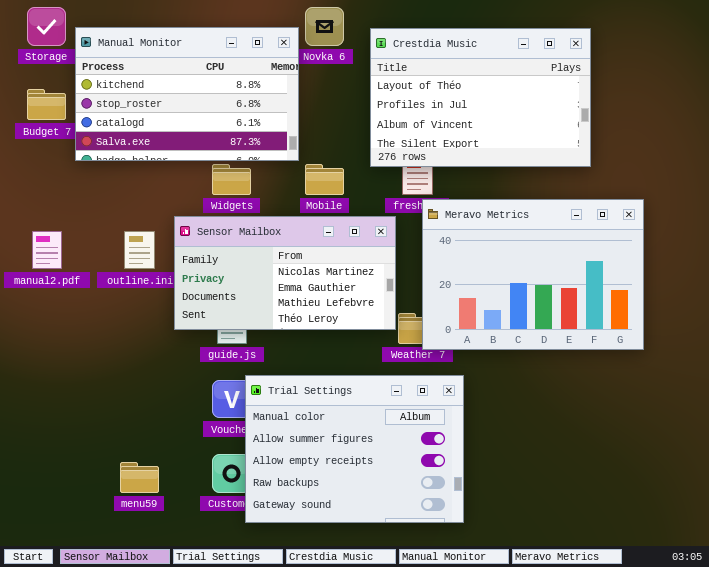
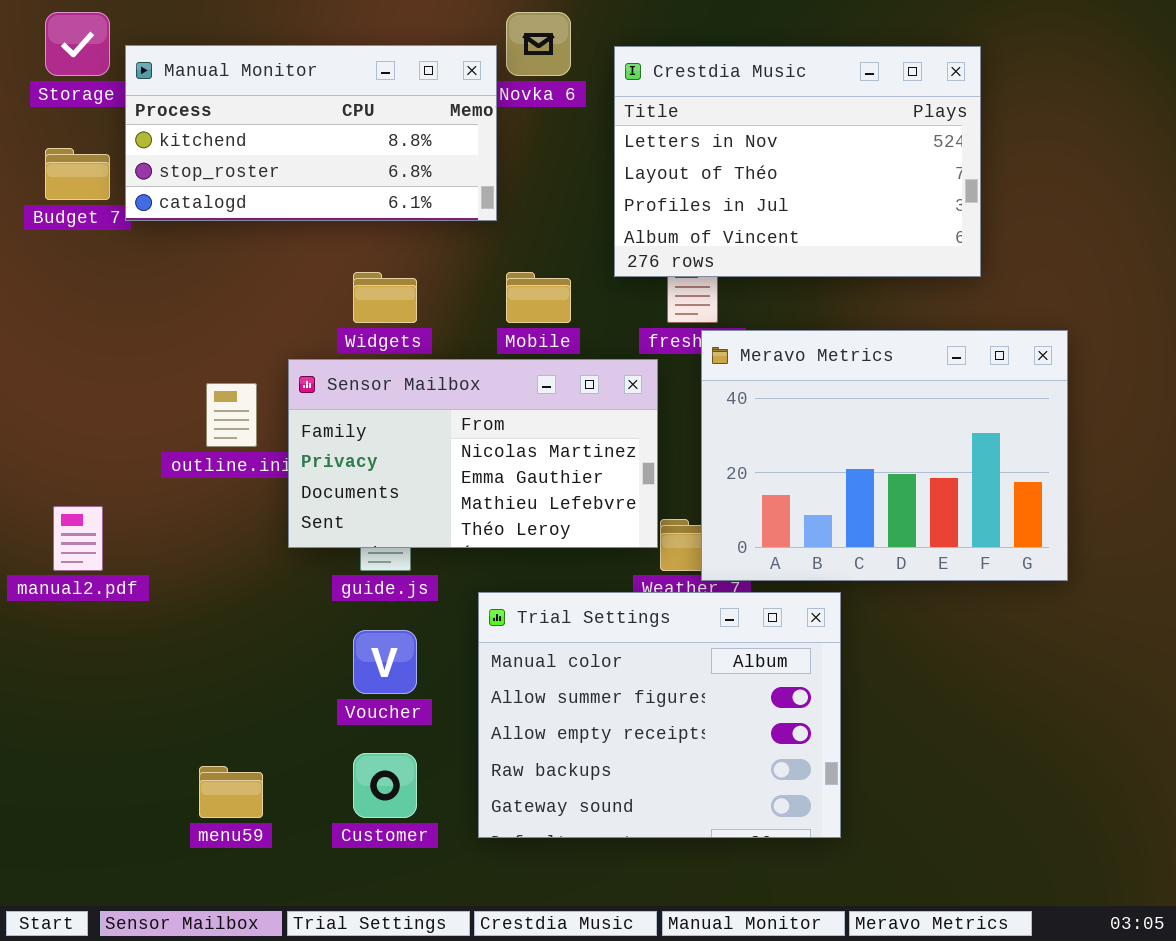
Manual Monitor: [75,27,299,161] -> [125,45,497,221], resized
Crestdia Music: [370,28,591,167] -> [614,46,981,277], scrolled up 1 row
manual2.pdf: [32,231,62,269] -> [53,506,103,571], moved
Trial Settings: [245,375,464,523] -> [478,592,841,838], moved

